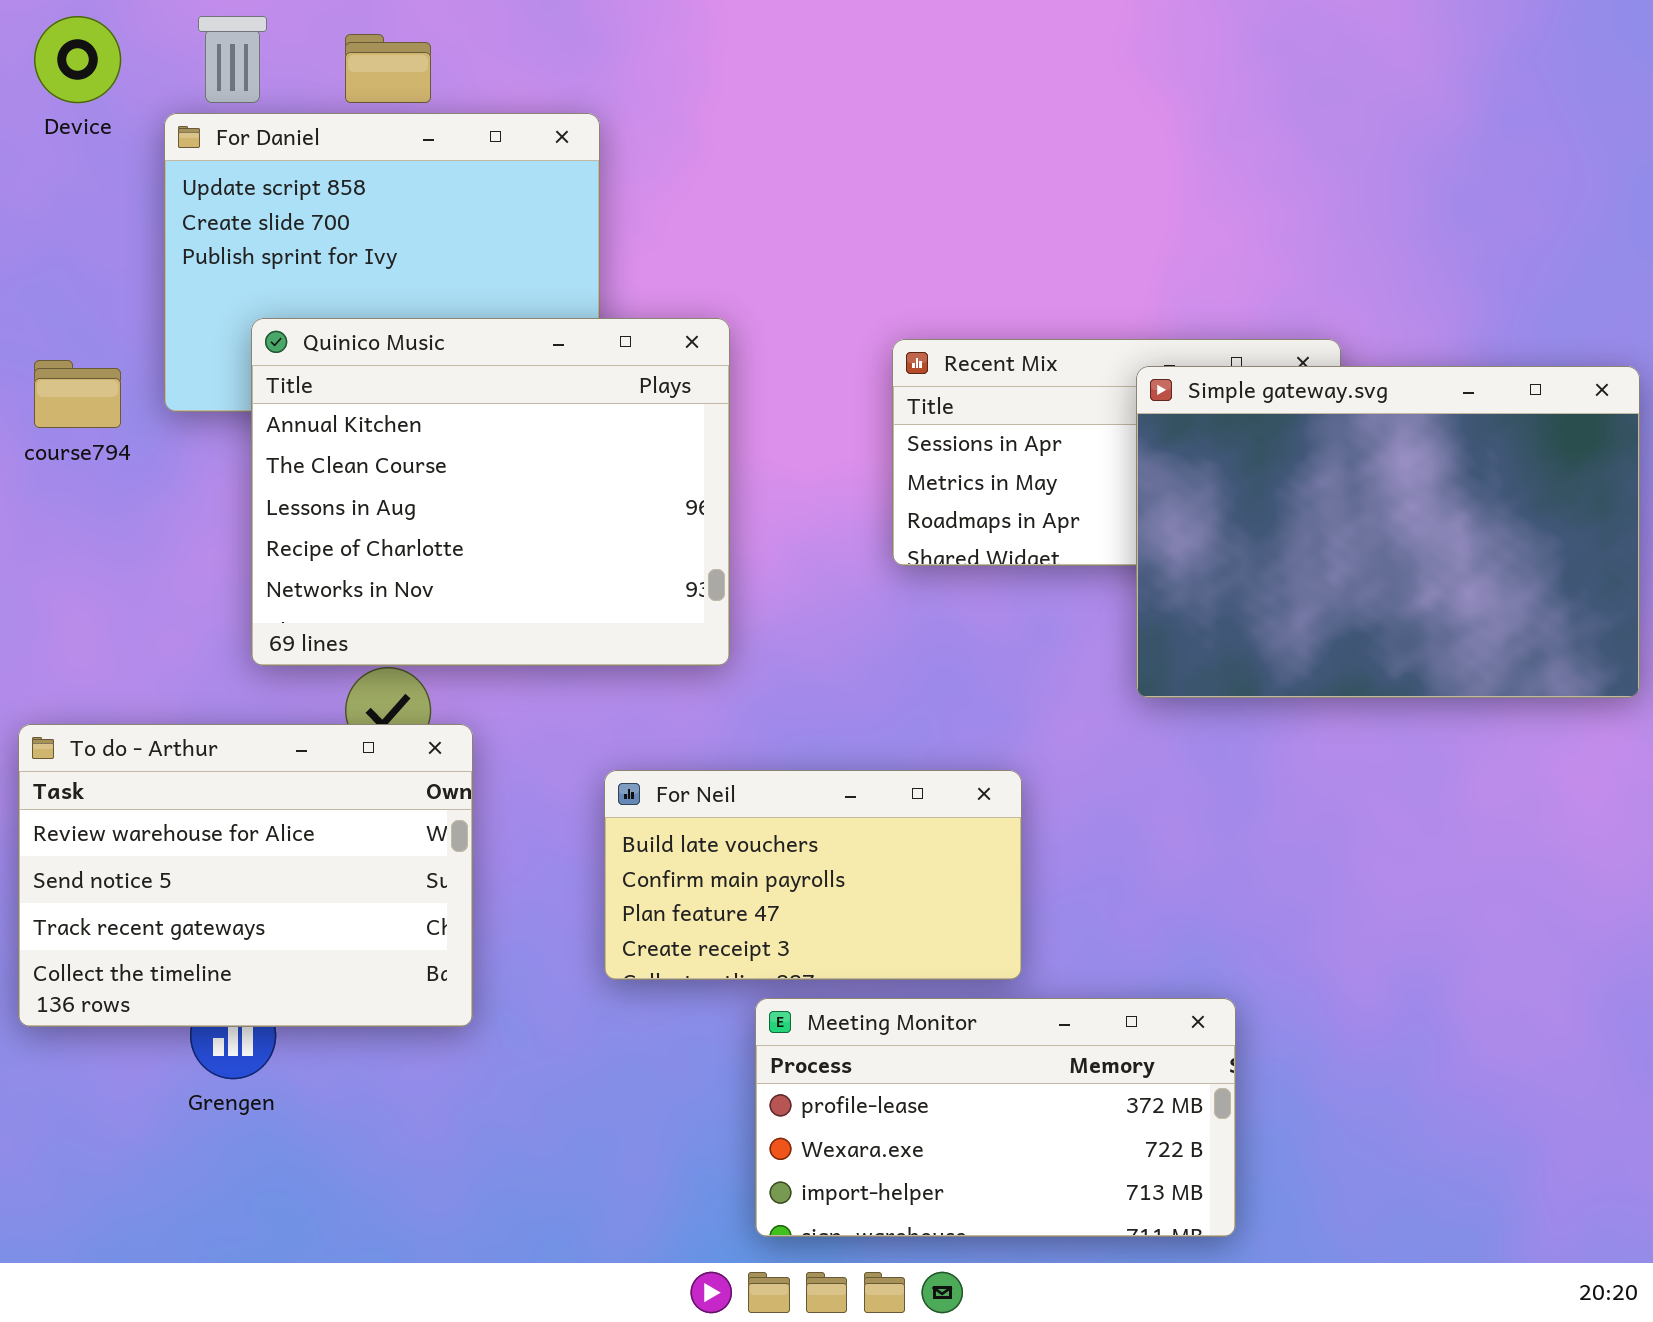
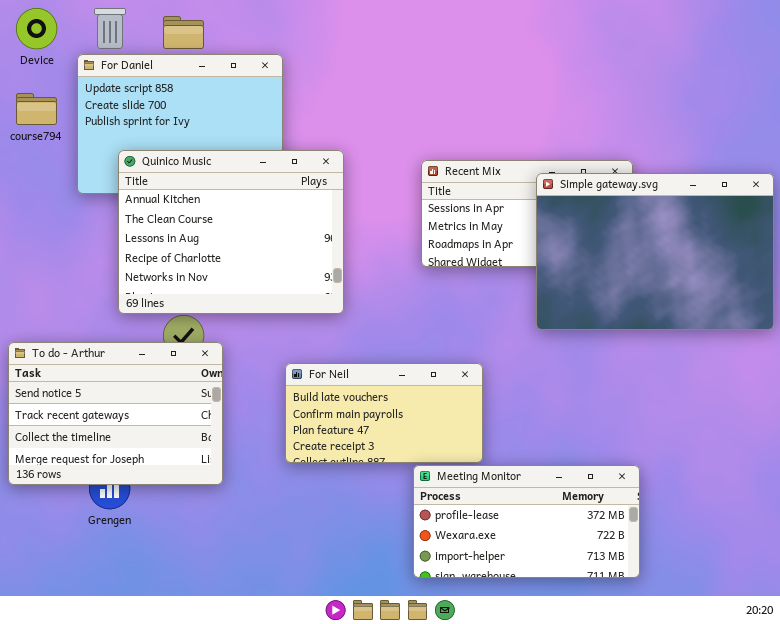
course794: [34,360,121,428] -> [16,93,57,125], moved
To do - Arthur: [18,724,473,1027] -> [8,342,223,485], scrolled down 1 row
Meeting Monitor: [755,998,1236,1237] -> [413,465,640,578], moved

